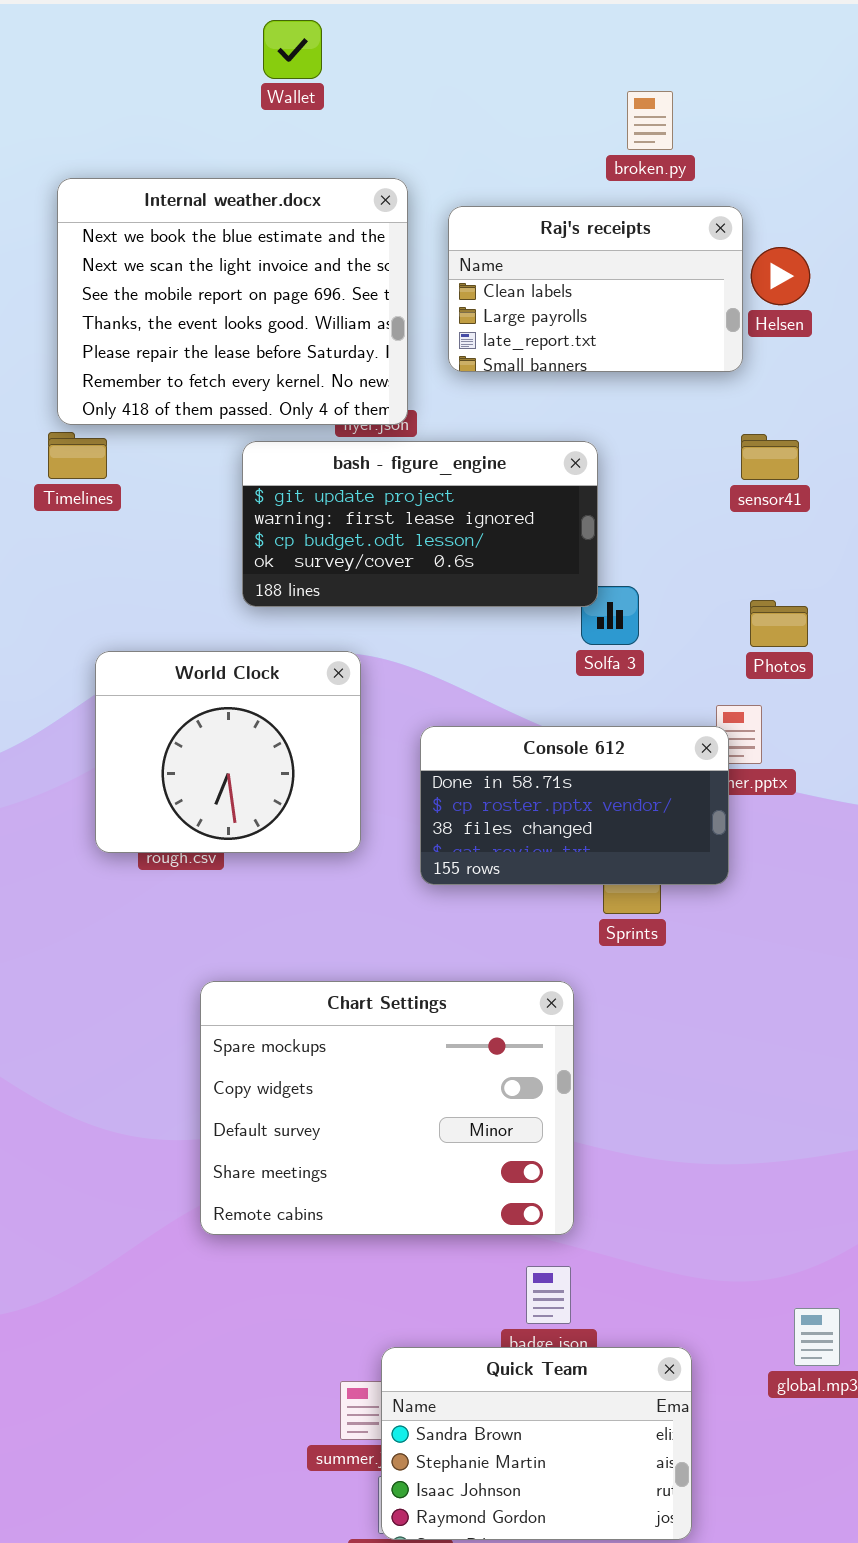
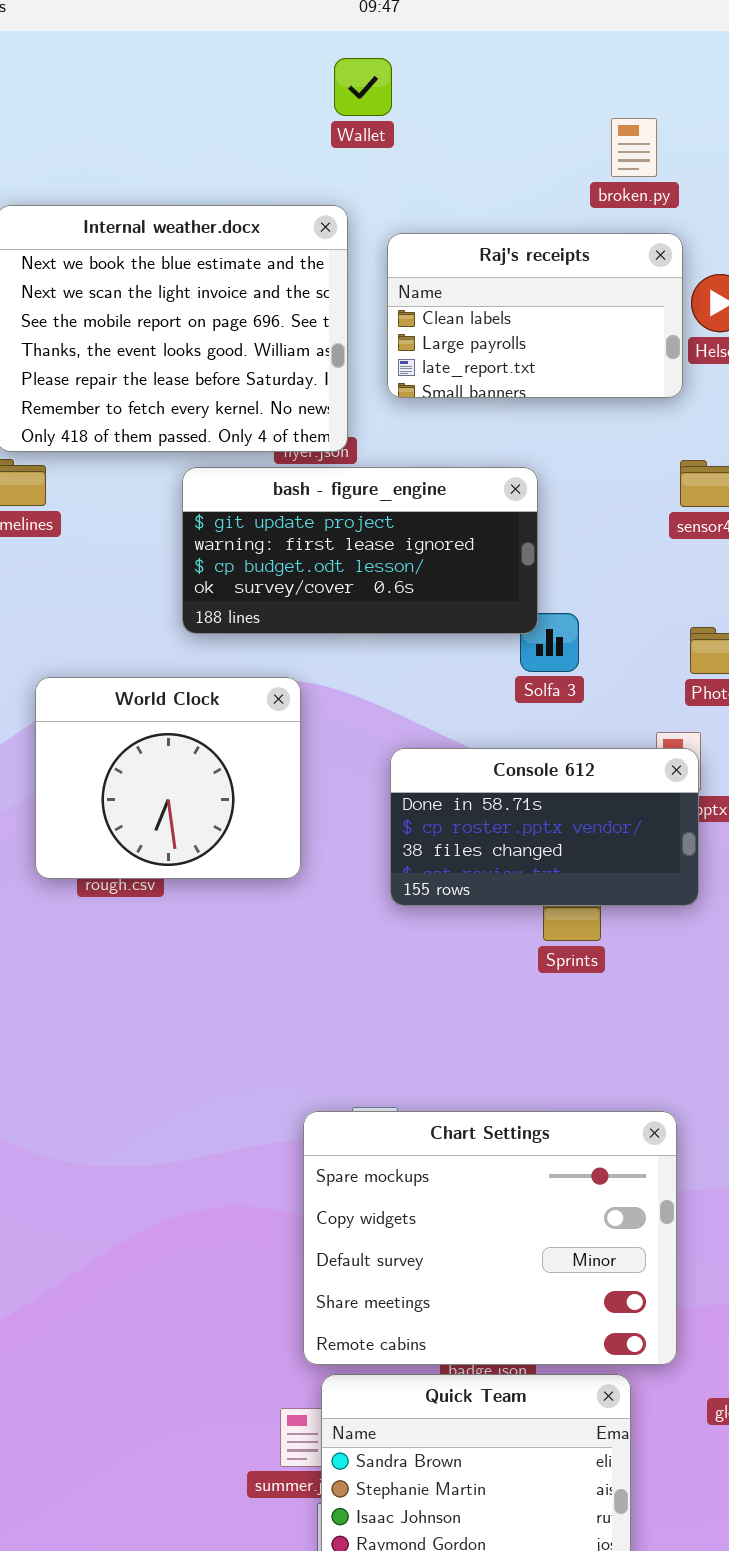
Wallet: [263,20,322,79] -> [334,58,392,116], moved
broken.py: [627,91,673,150] -> [611,118,657,177], moved
Console 612: [420,726,729,885] -> [390,748,699,906], moved
Chart Settings: [200,981,574,1235] -> [303,1111,677,1365], moved

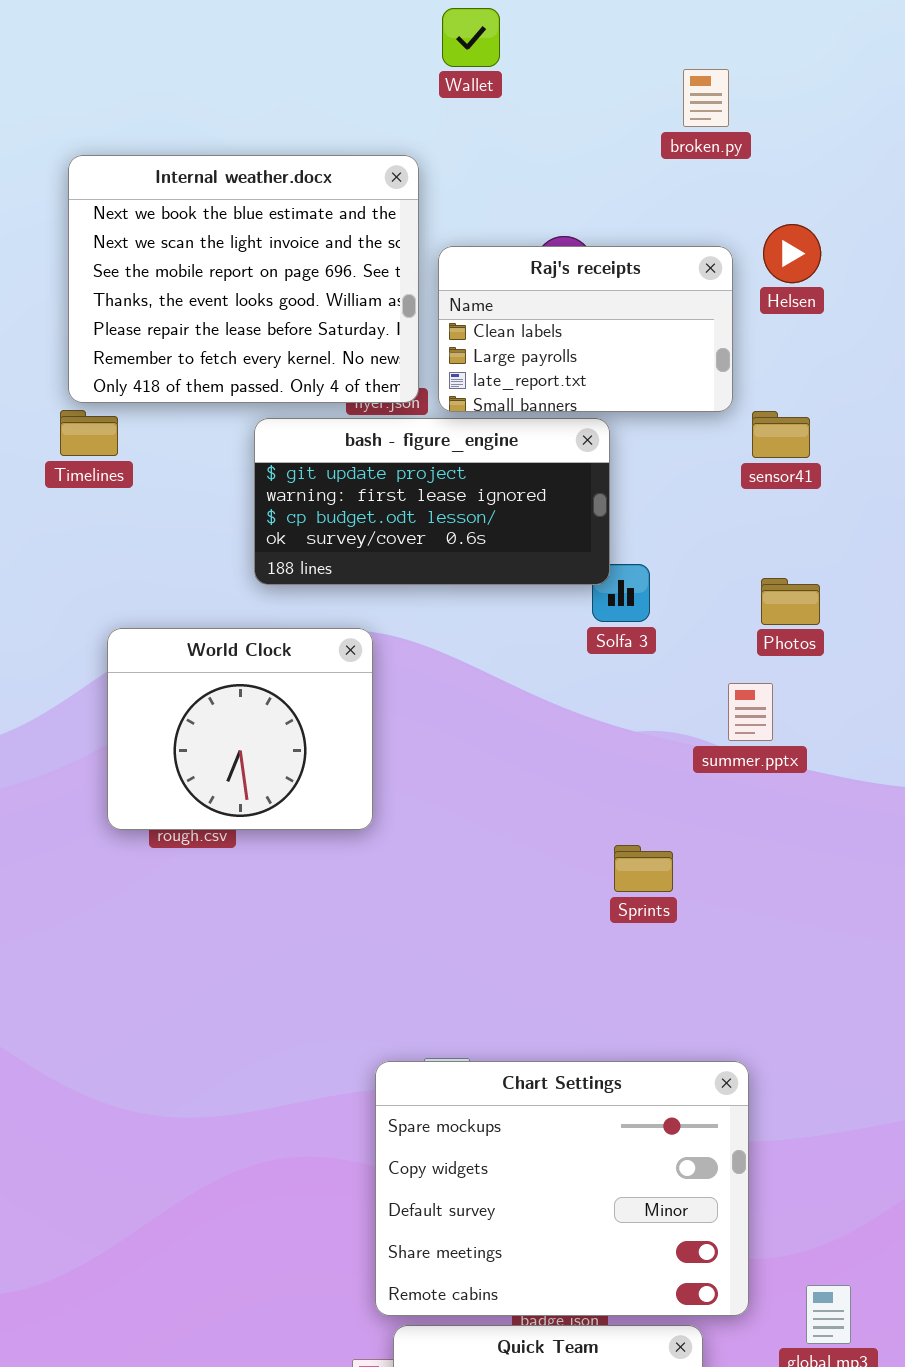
Wallet: [334,58,392,116] -> [442,8,500,67], moved
Raj's receipts: [387,233,683,398] -> [438,246,733,412], moved
Console 612: [390,748,699,906] -> none, closed

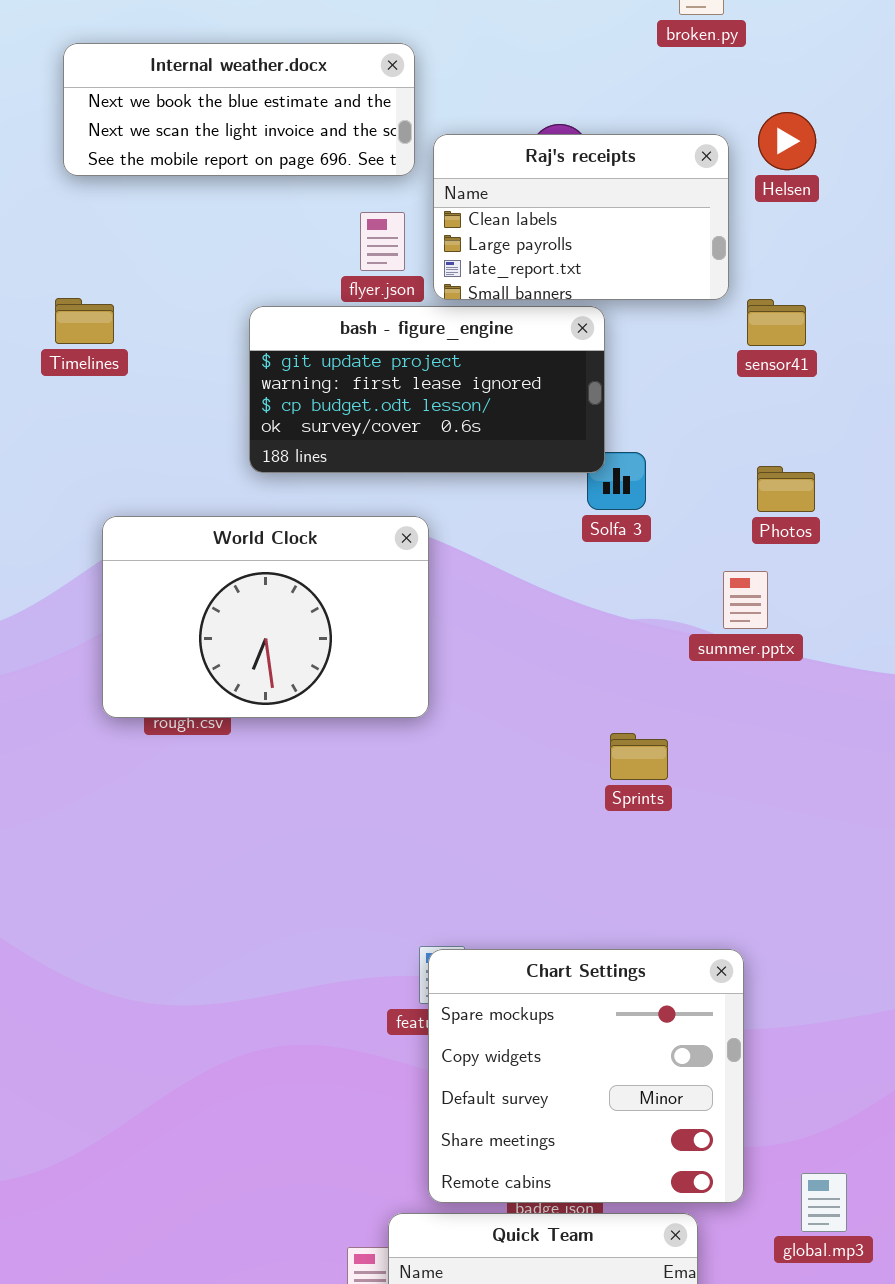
Internal weather.docx: [68,155,419,403] -> [63,43,415,176], resized
World Clock: [107,628,373,830] -> [102,516,429,718], resized
Chart Settings: [375,1061,749,1316] -> [428,949,744,1203], resized

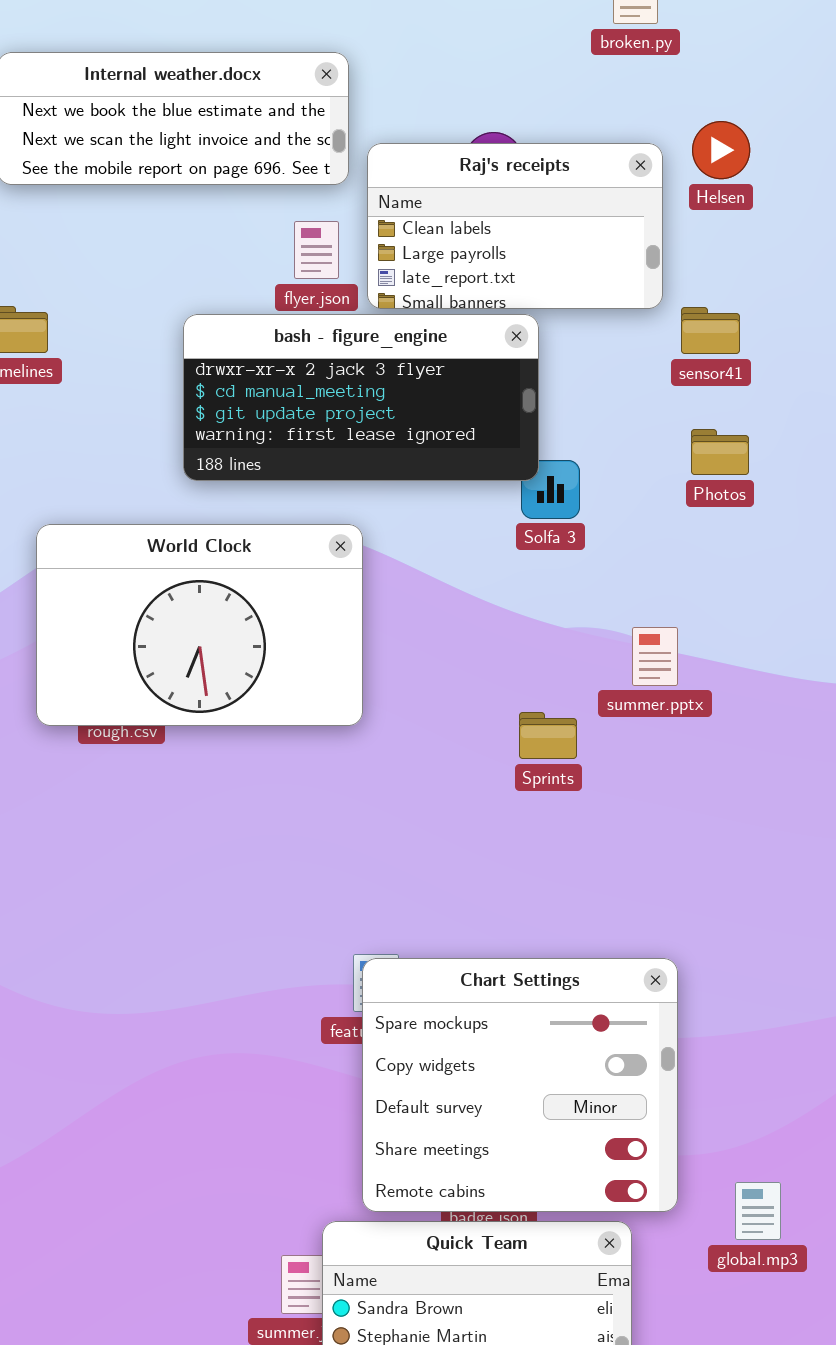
bash - figure_engine: [249,306,605,473] -> [183,314,539,481], scrolled up 2 rows
Photos: [757,466,815,512] -> [691,429,749,475], moved
summer.pptx: [723,571,768,629] -> [632,627,678,686], moved
Sprints: [610,733,668,780] -> [519,712,577,759], moved

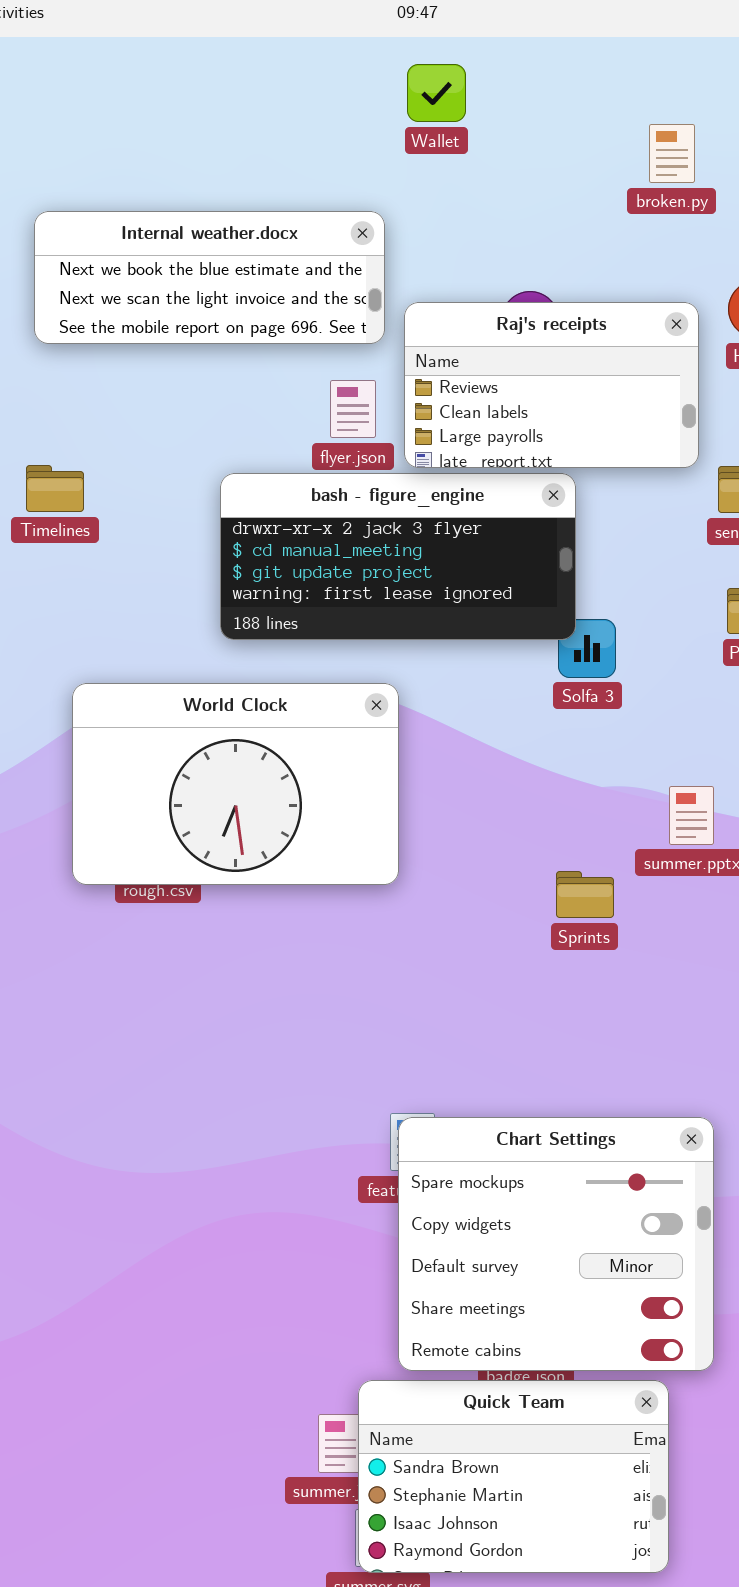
Raj's receipts: [367,143,663,309] -> [404,302,699,468], scrolled up 1 row

